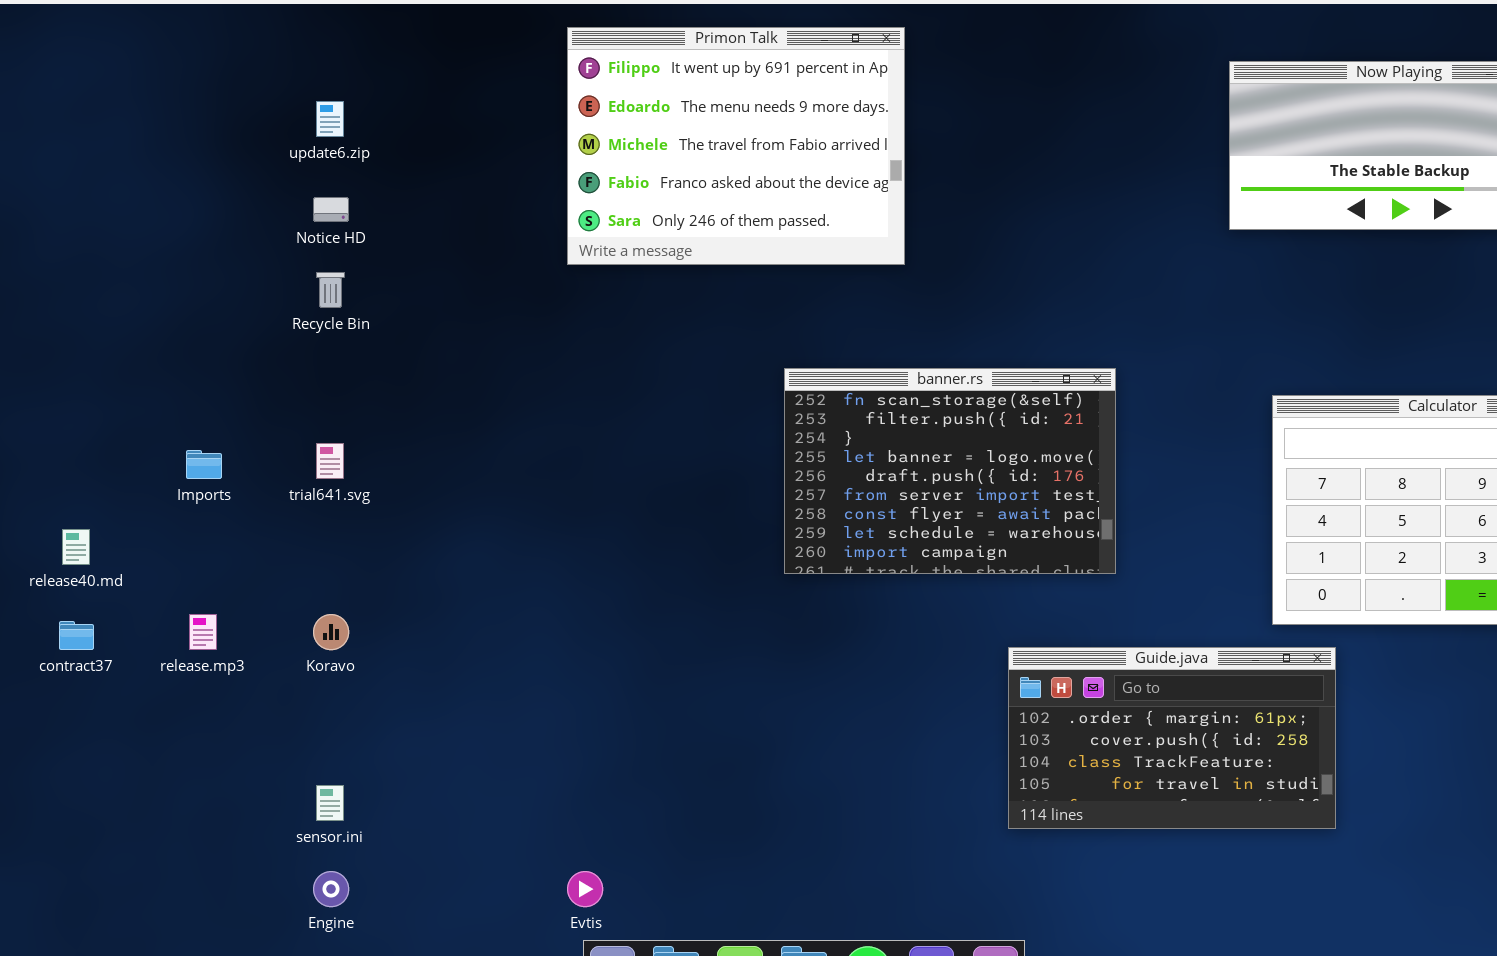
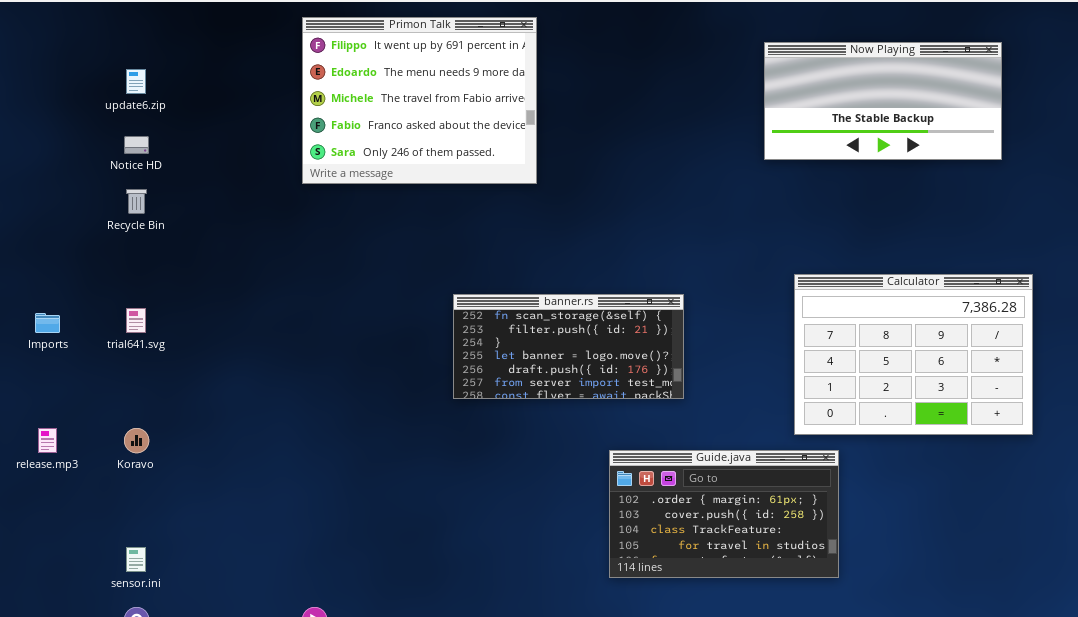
banner.rs: [784,368,1116,574] -> [453,294,684,399], resized

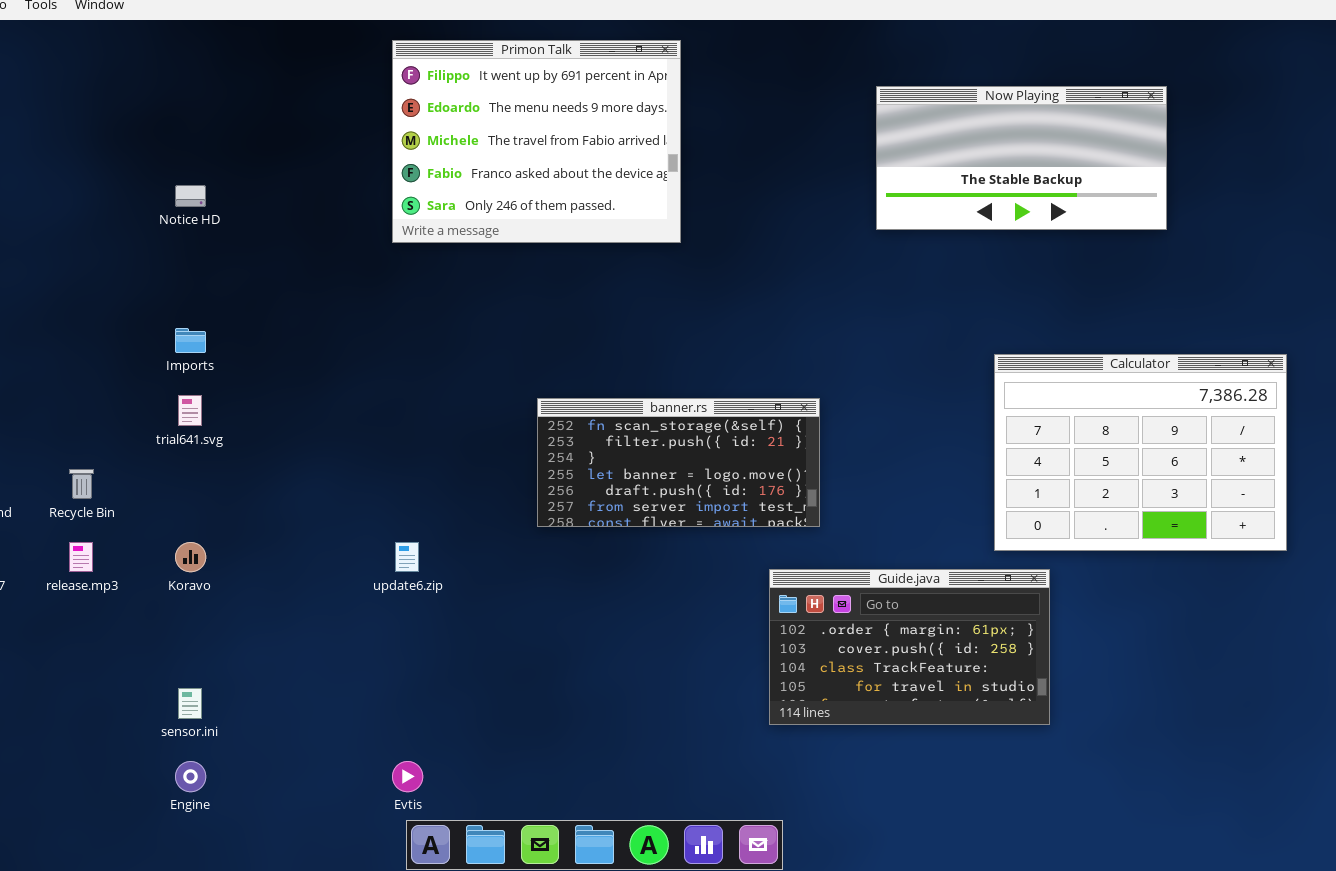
Now Playing: [764,42,1002,160] -> [876,86,1167,230], moved
update6.zip: [126,69,146,94] -> [395,542,419,572], moved
Recycle Bin: [126,189,147,214] -> [69,469,94,499], moved
banner.rs: [453,294,684,399] -> [537,398,820,527], moved
Imports: [35,313,60,333] -> [175,328,206,353], moved

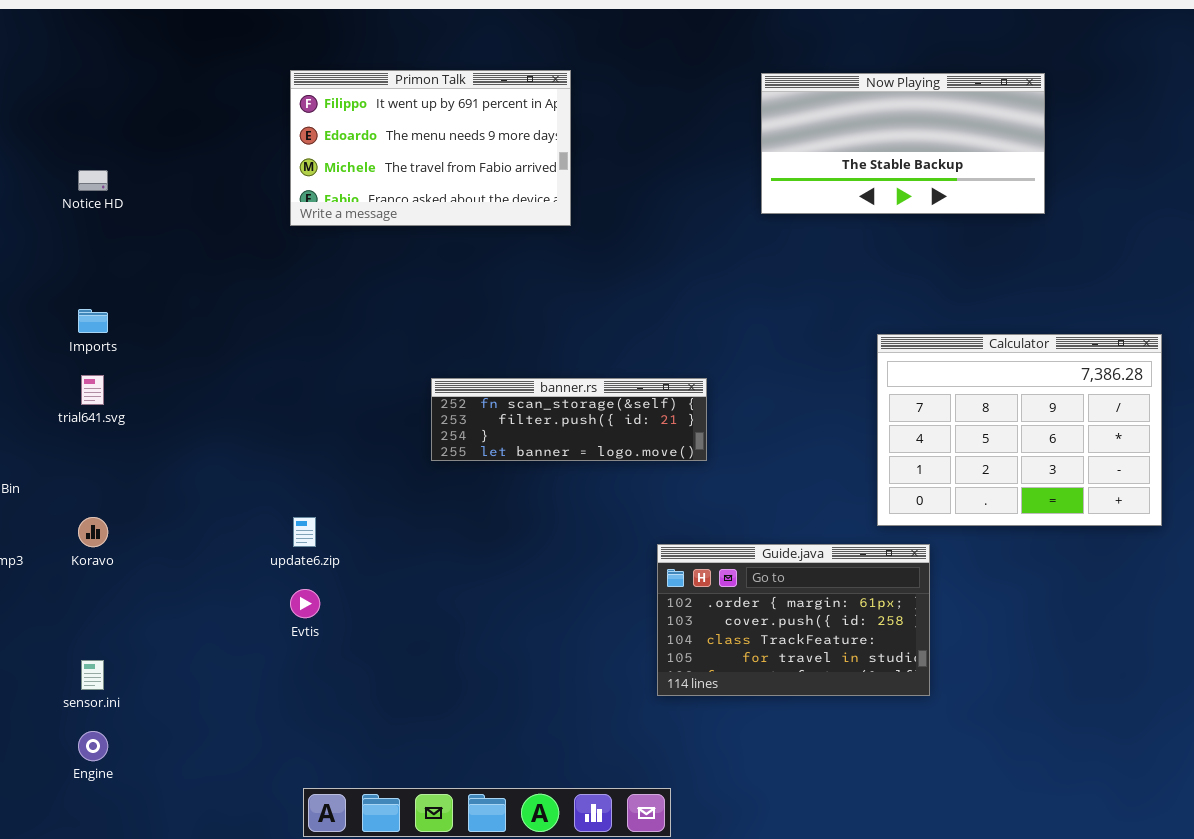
Primon Talk: [392,40,681,243] -> [290,70,571,226], resized
banner.rs: [537,398,820,527] -> [431,378,707,461], resized
Evtis: [392,761,423,792] -> [290,589,320,618], moved

